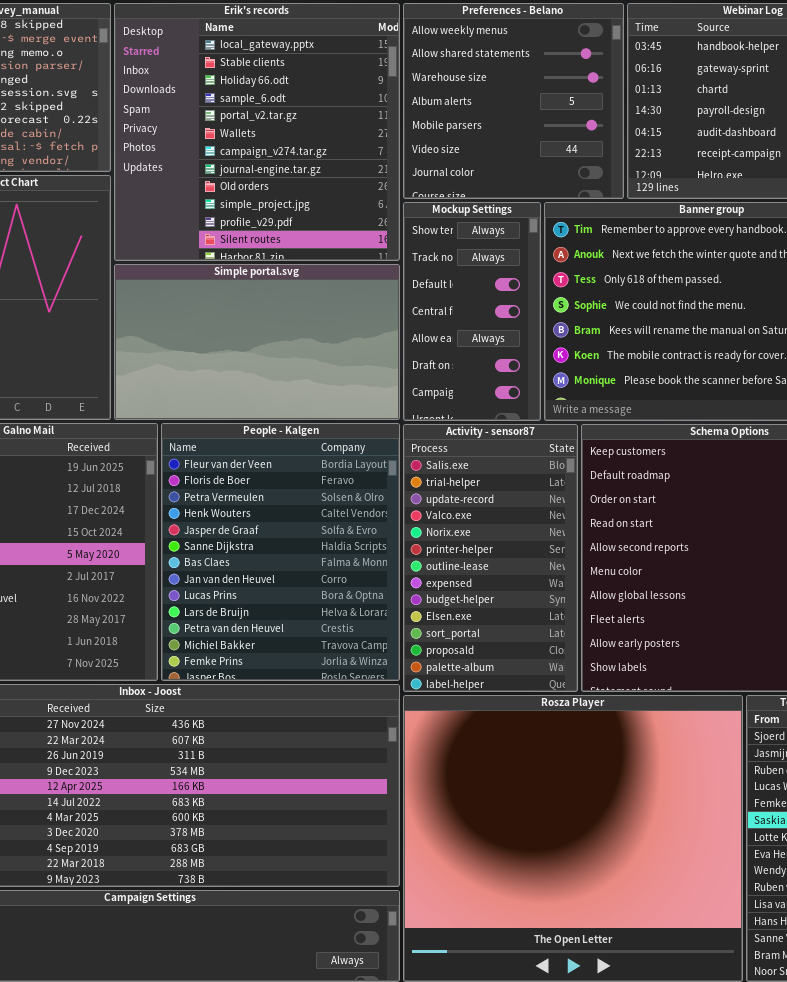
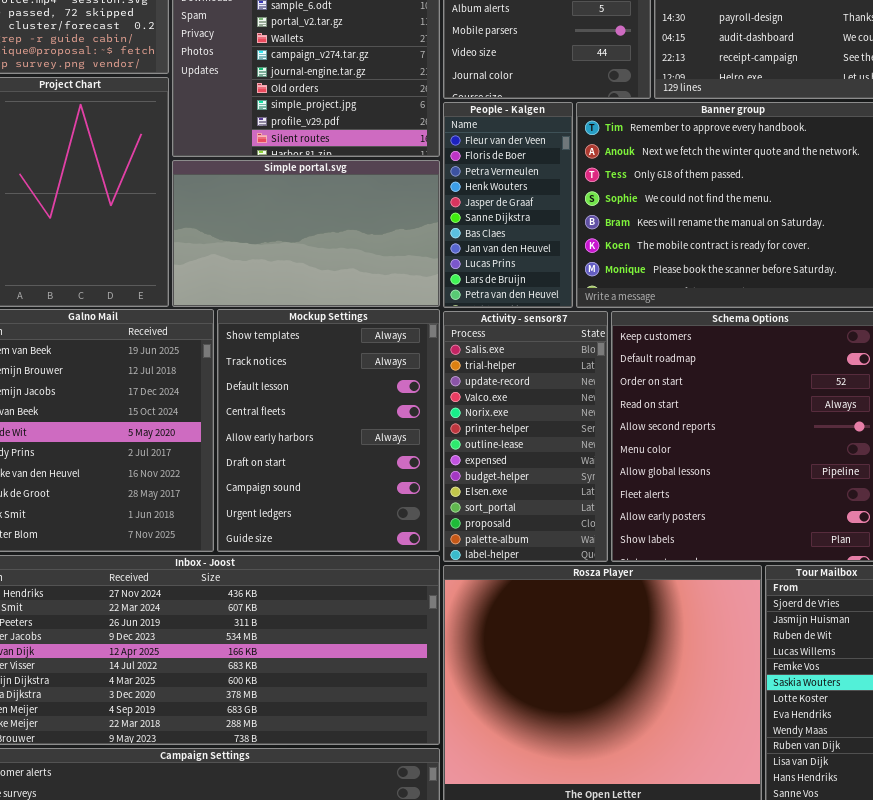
Mockup Settings: [403,202,541,421] -> [217,309,440,552], moved, resized
People - Kalgen: [161,423,400,681] -> [443,102,573,308], moved, resized

